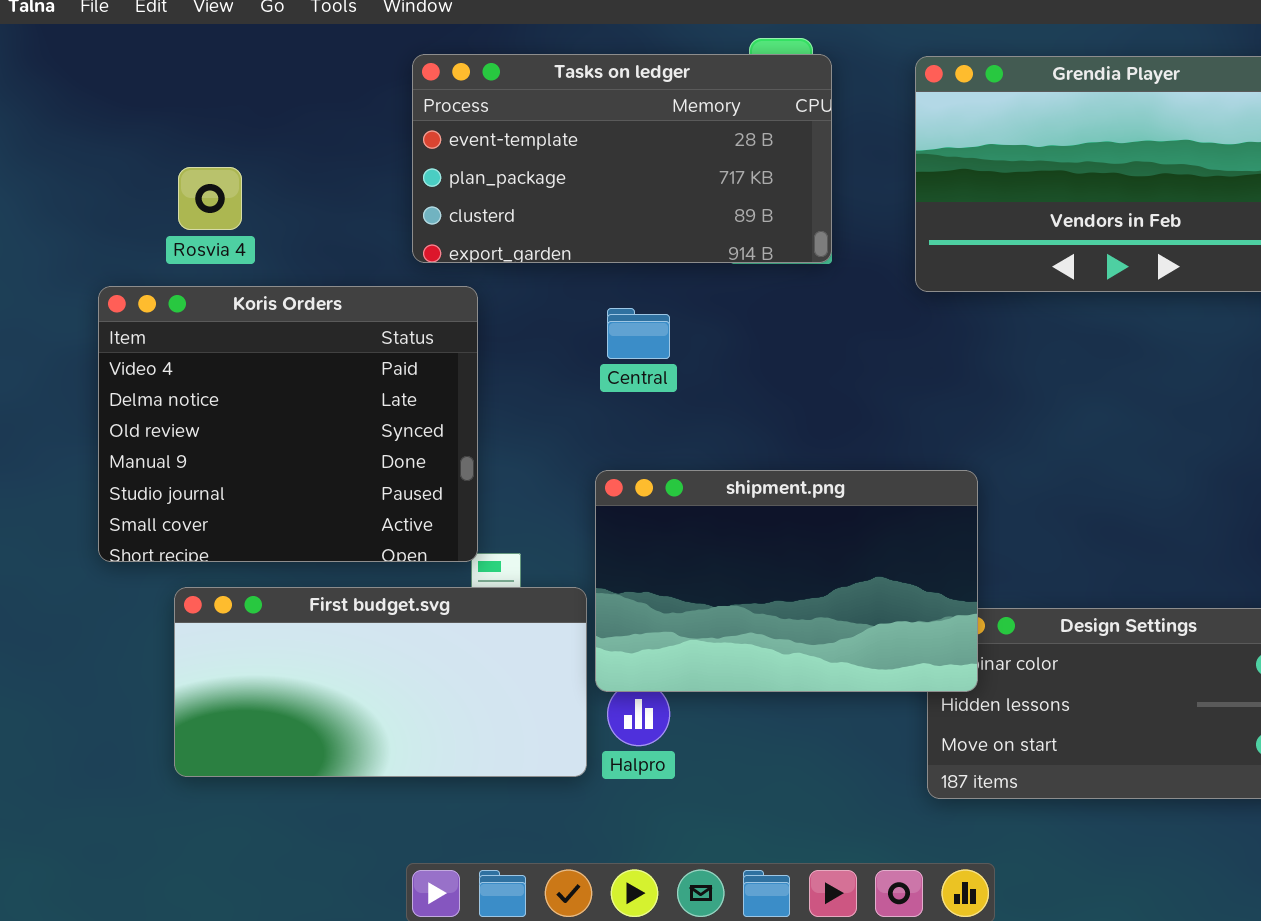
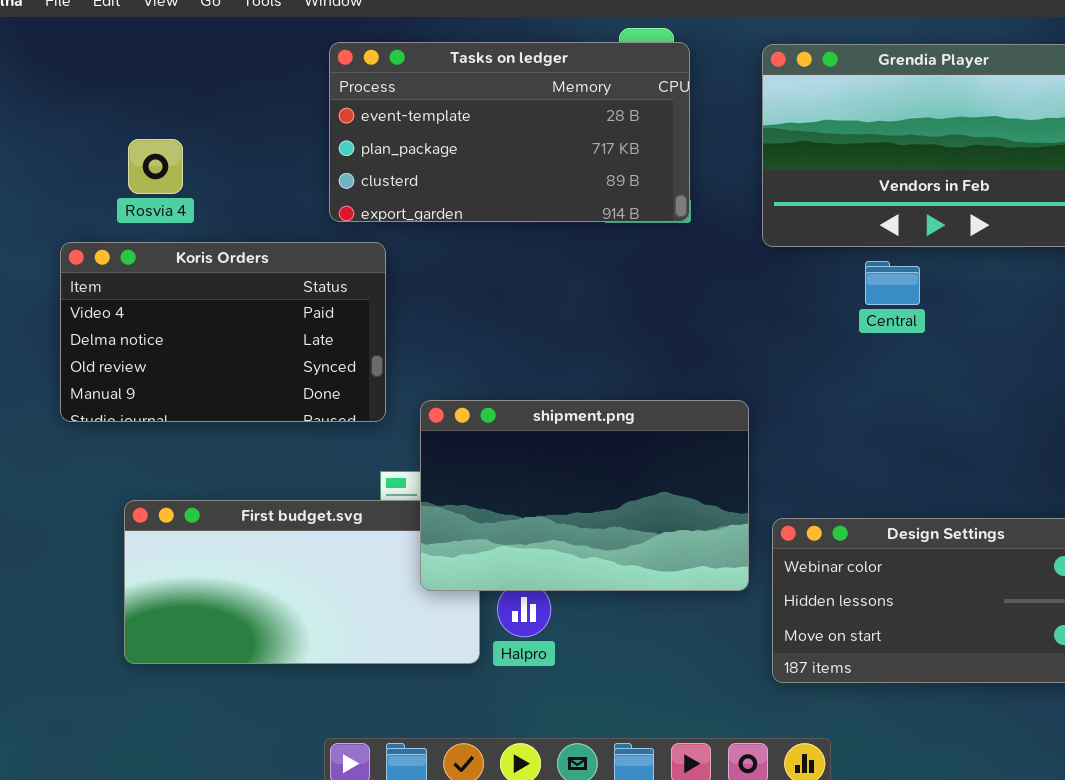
Koris Orders: [98,286,478,562] -> [60,242,386,422], resized
Central: [607,308,670,359] -> [865,261,920,305], moved
shipment.png: [595,470,978,692] -> [420,400,749,591], moved

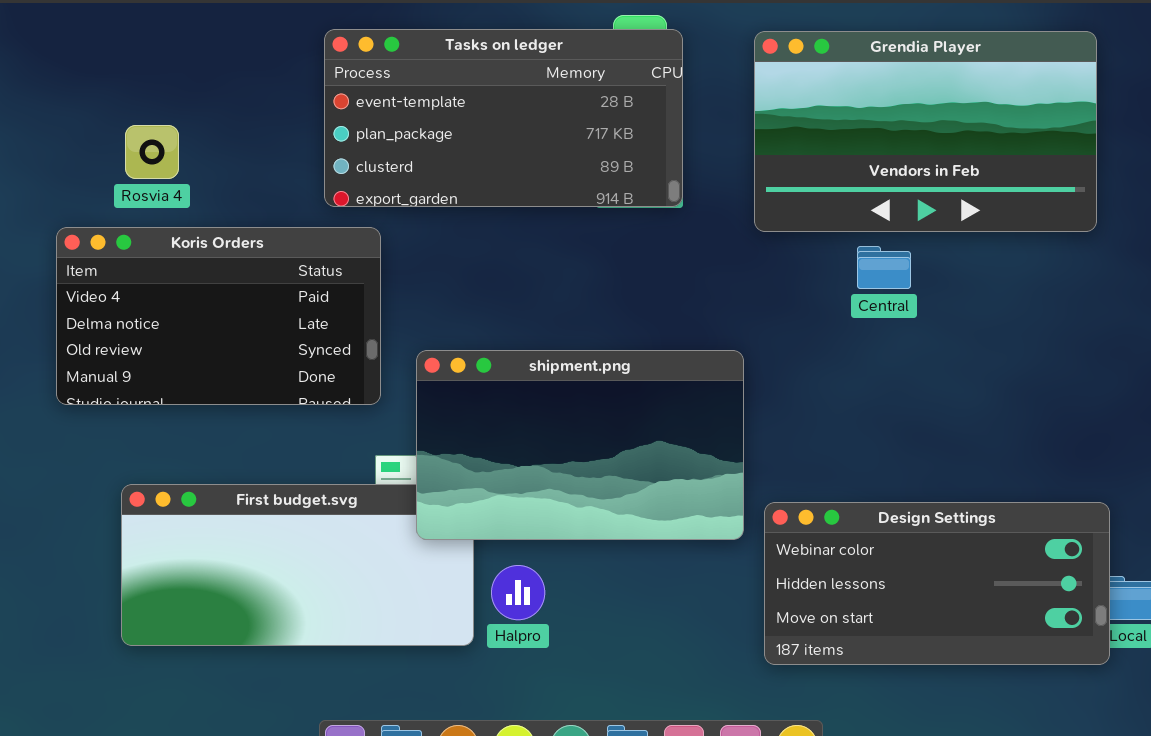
shipment.png: [420,400,749,591] -> [416,350,744,540], moved

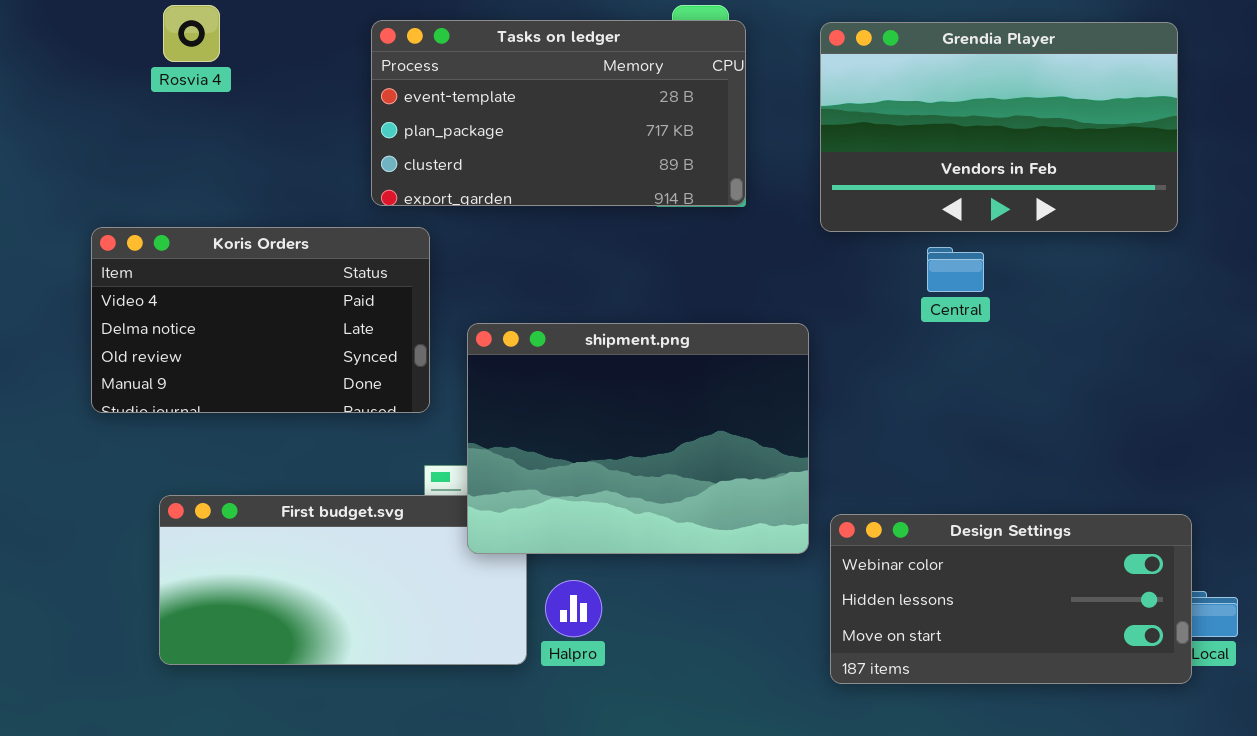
Rosvia 4: [125,125,179,179] -> [163,5,220,62], moved
shipment.png: [416,350,744,540] -> [467,323,809,554], resized

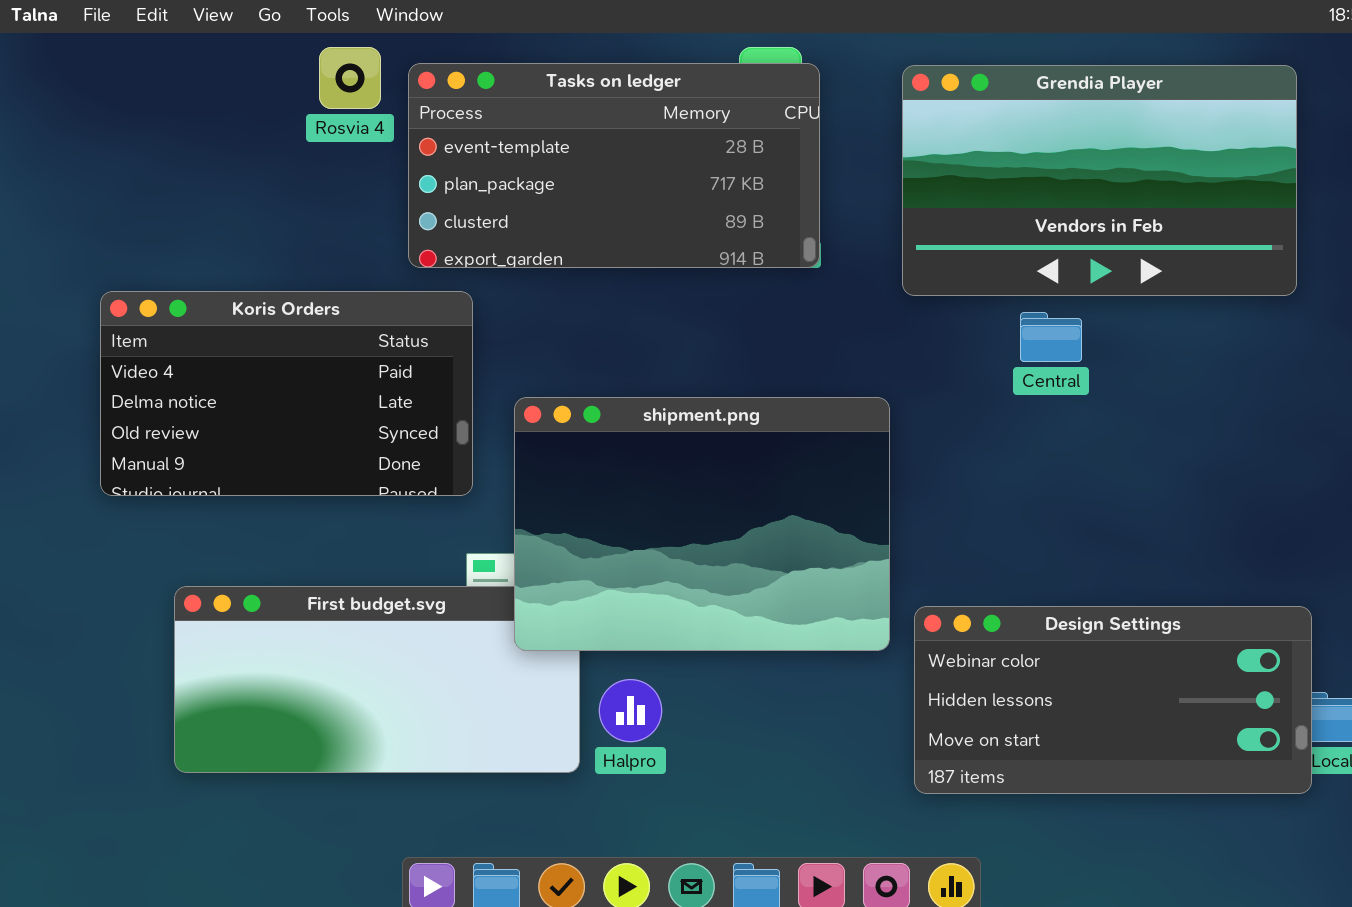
Rosvia 4: [163,5,220,62] -> [319,47,381,109], moved

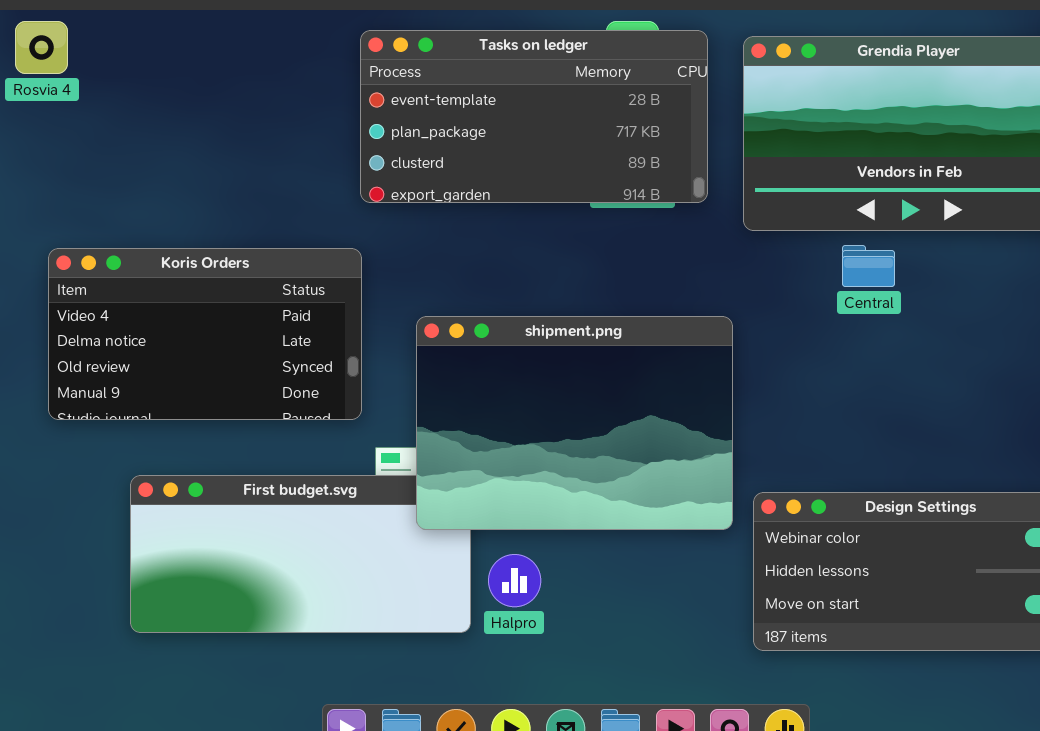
Rosvia 4: [319,47,381,109] -> [15,21,68,74], moved
Tasks on ledger: [408,63,820,268] -> [360,30,708,203], moved
Koris Orders: [100,291,473,496] -> [48,248,362,420], moved

